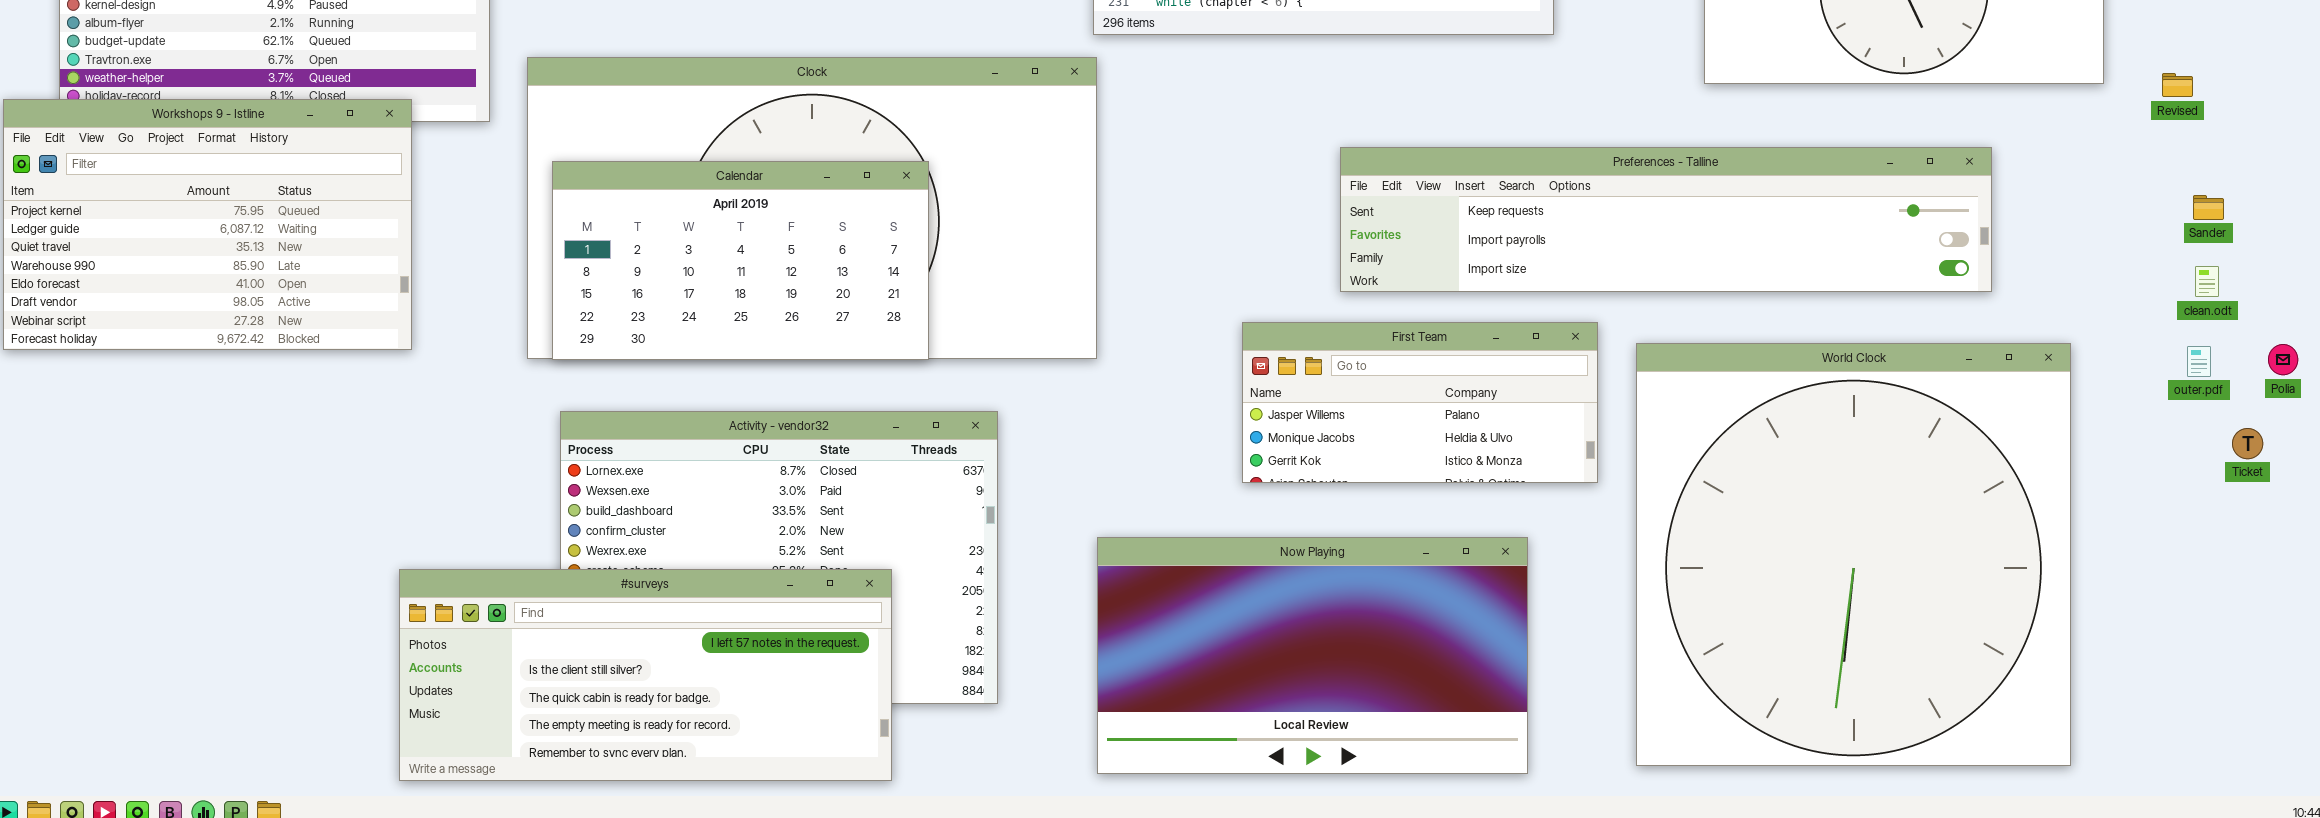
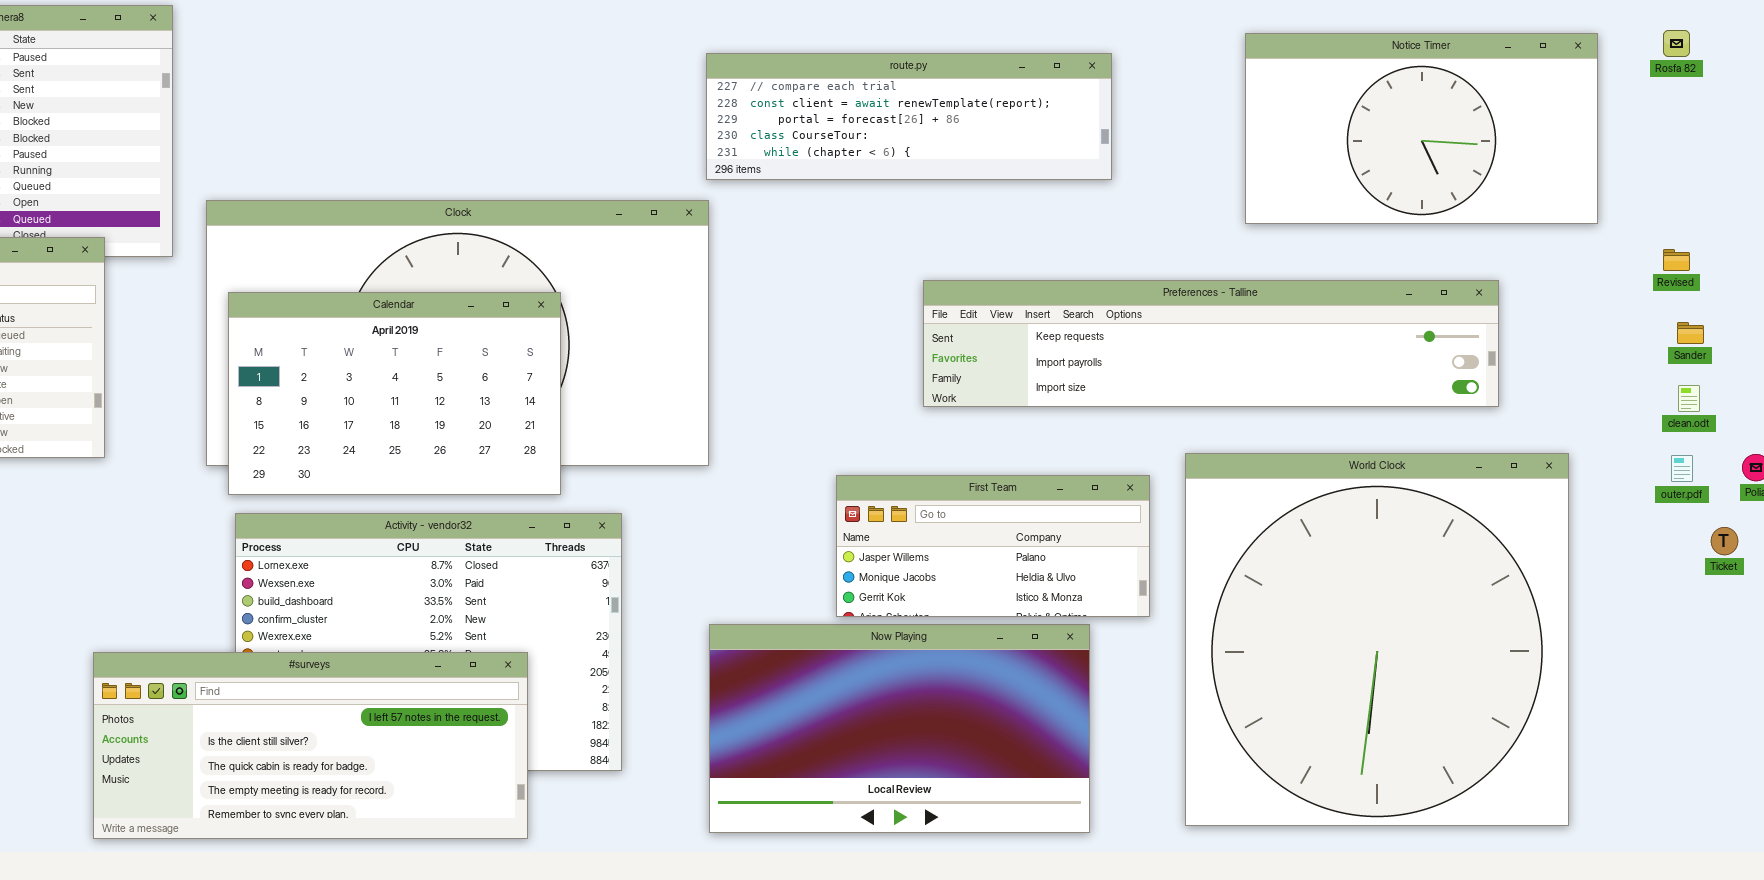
Revised: [2162,73,2193,97] -> [1663,249,1690,271], moved
Calendar: [552,161,929,360] -> [228,292,561,495], resized
First Team: [1242,322,1598,483] -> [836,475,1150,617], moved

